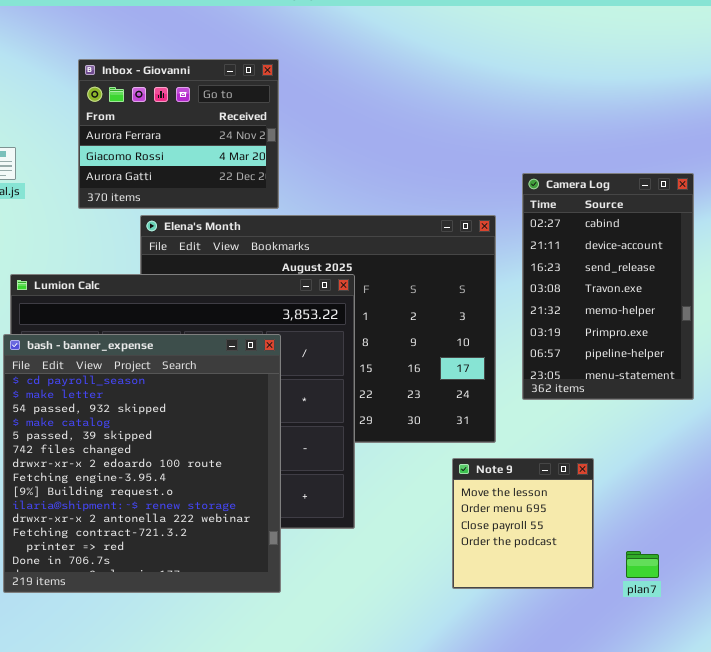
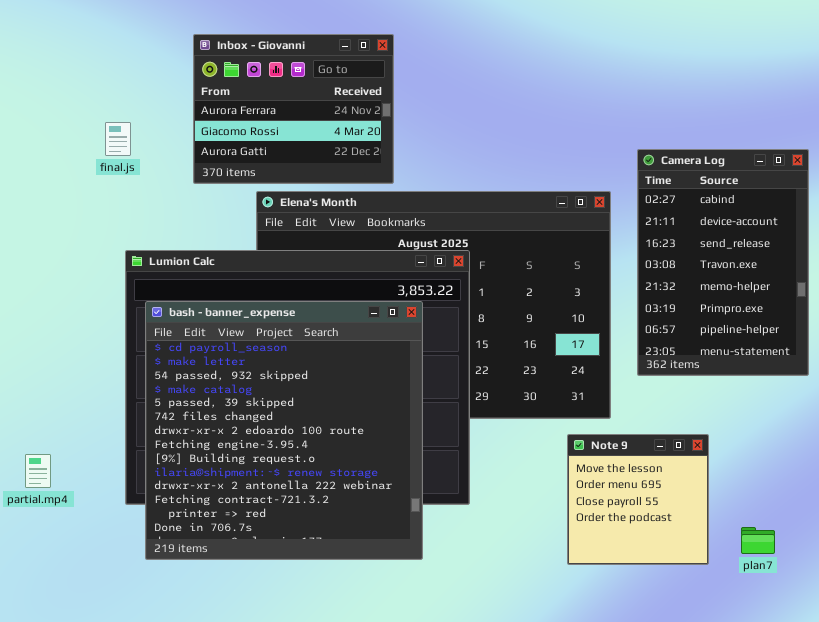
bash - banner_expense: [3,334,281,593] -> [145,301,423,560], moved

